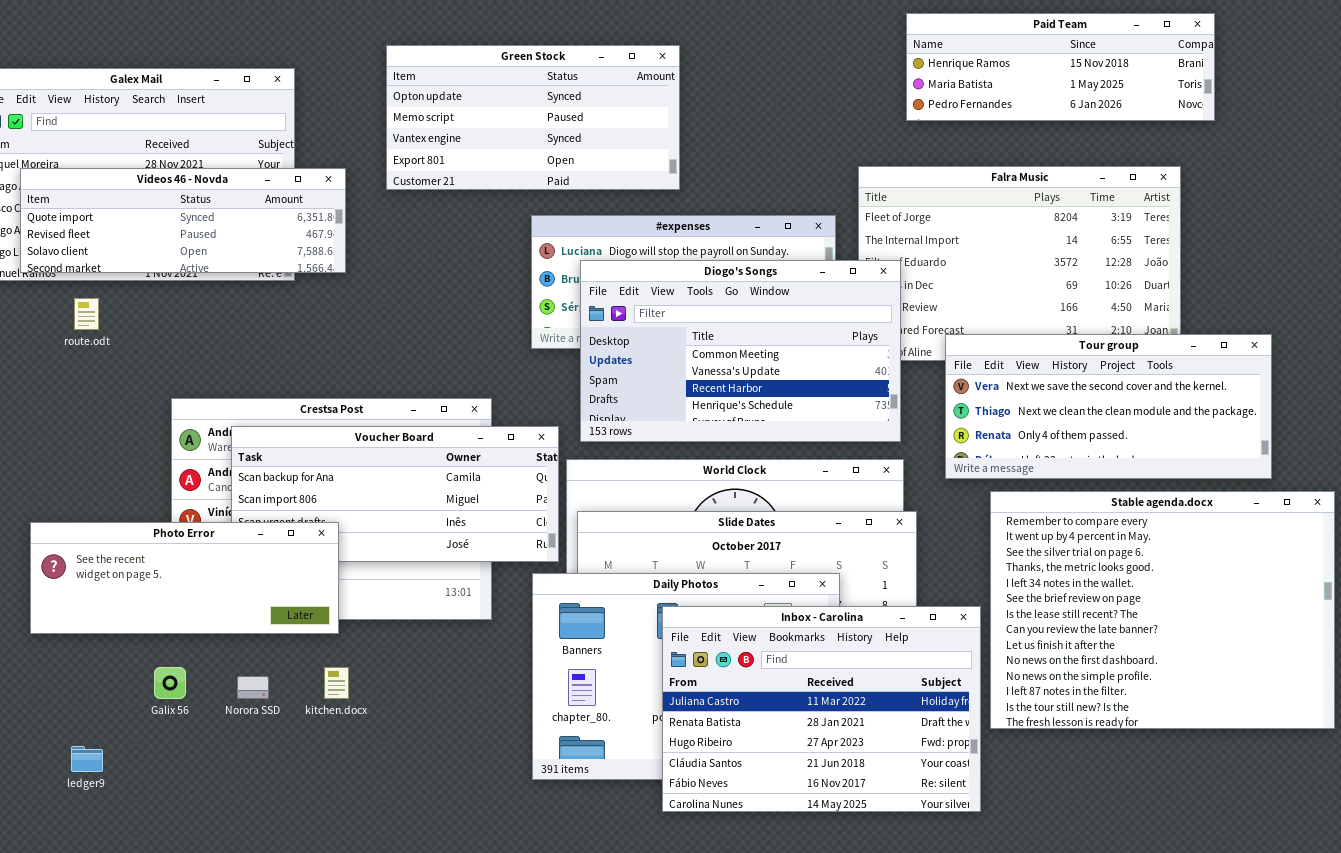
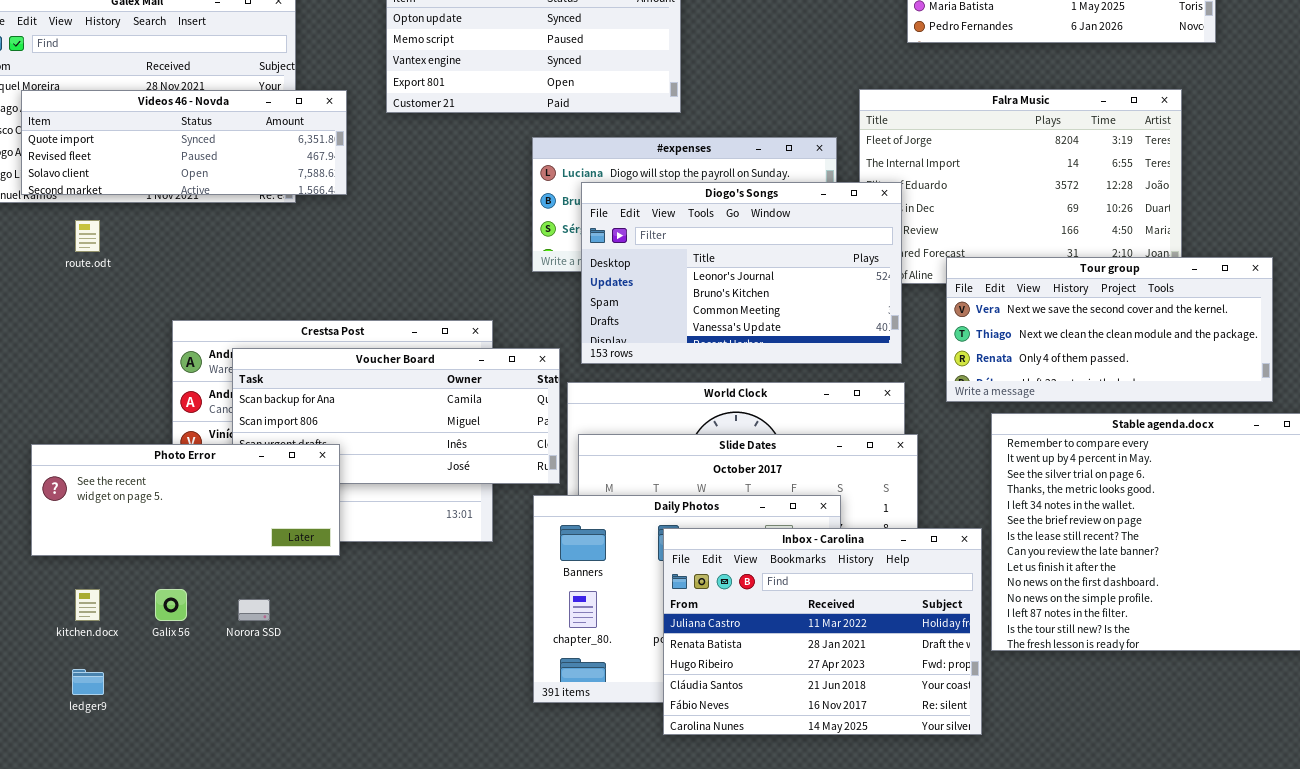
Diogo's Songs: [580,260,901,442] -> [581,182,902,364], scrolled up 2 rows
kitchen.docx: [324,667,349,699] -> [75,589,100,621], moved

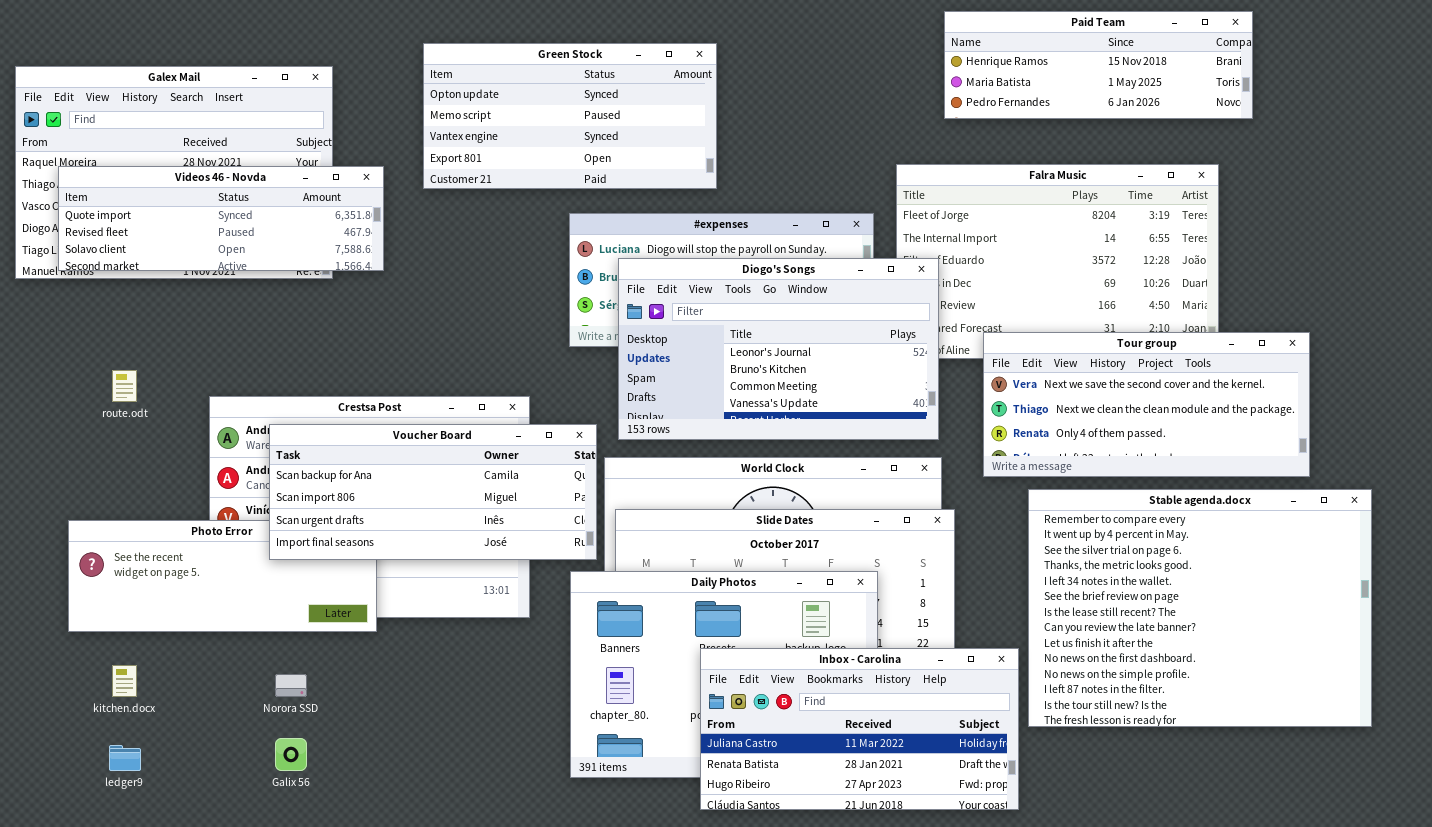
route.odt: [75,220,100,252] -> [112,370,137,402], moved
Voucher Board: [232,348,560,484] -> [269,424,597,560], raised
Inbox - Carolina: [663,528,982,735] -> [700,648,1019,810], resized
Galix 56: [155,589,187,621] -> [275,738,307,771], moved

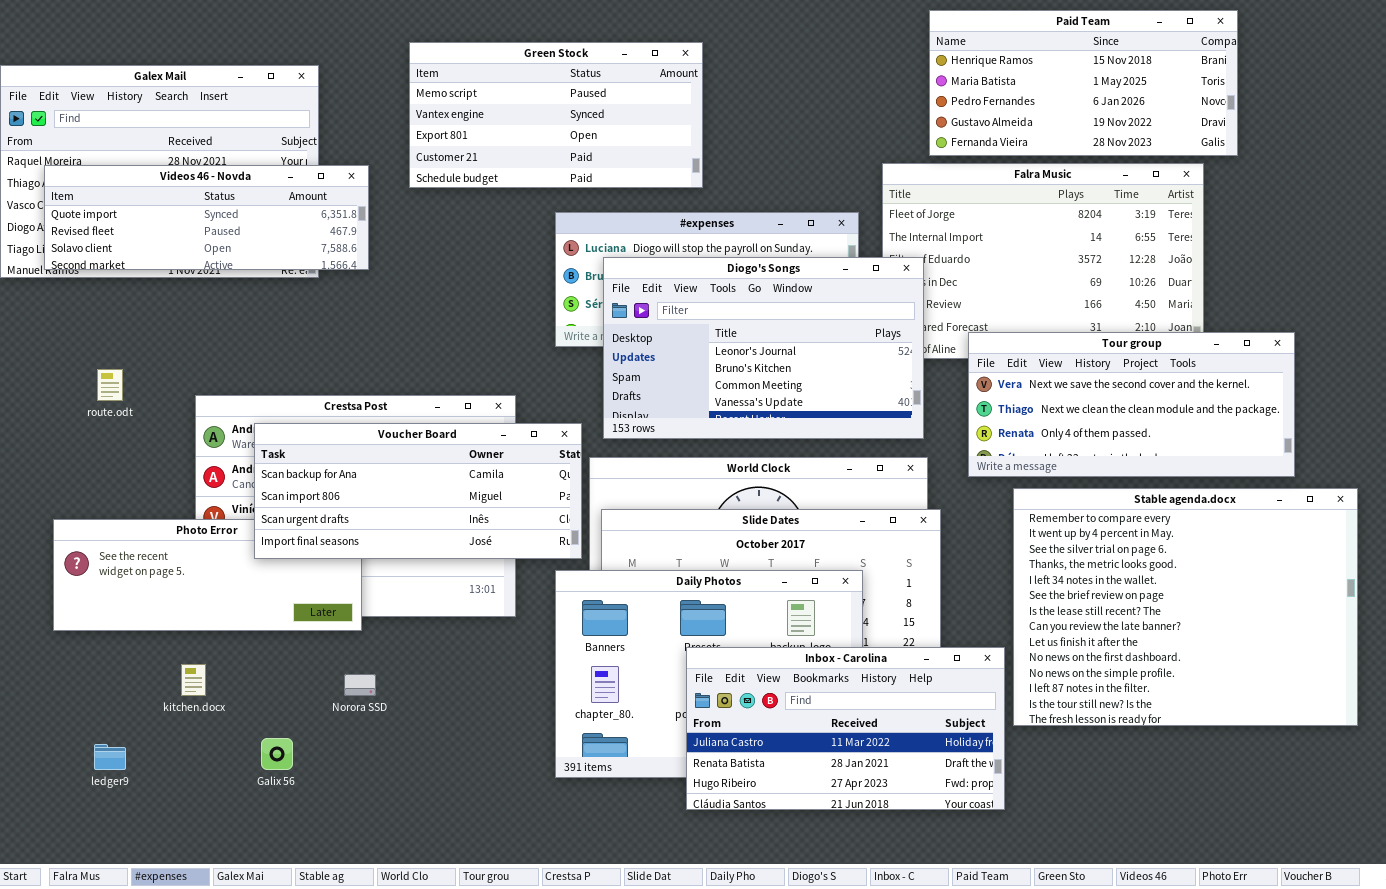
Paid Team: [944,11,1253,119] -> [929,10,1238,156], resized
Green Stock: [423,43,717,189] -> [409,42,703,188], scrolled down 1 row
kitchen.docx: [112,665,137,697] -> [181,664,206,696], moved
Norora SSD: [275,674,307,697] -> [344,674,376,696], moved

